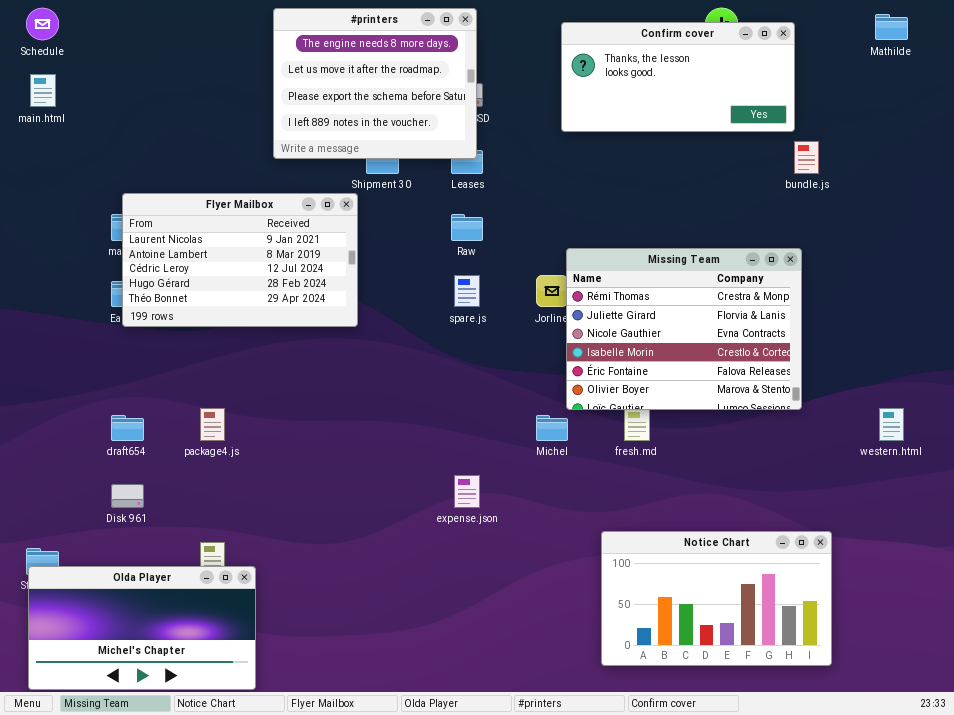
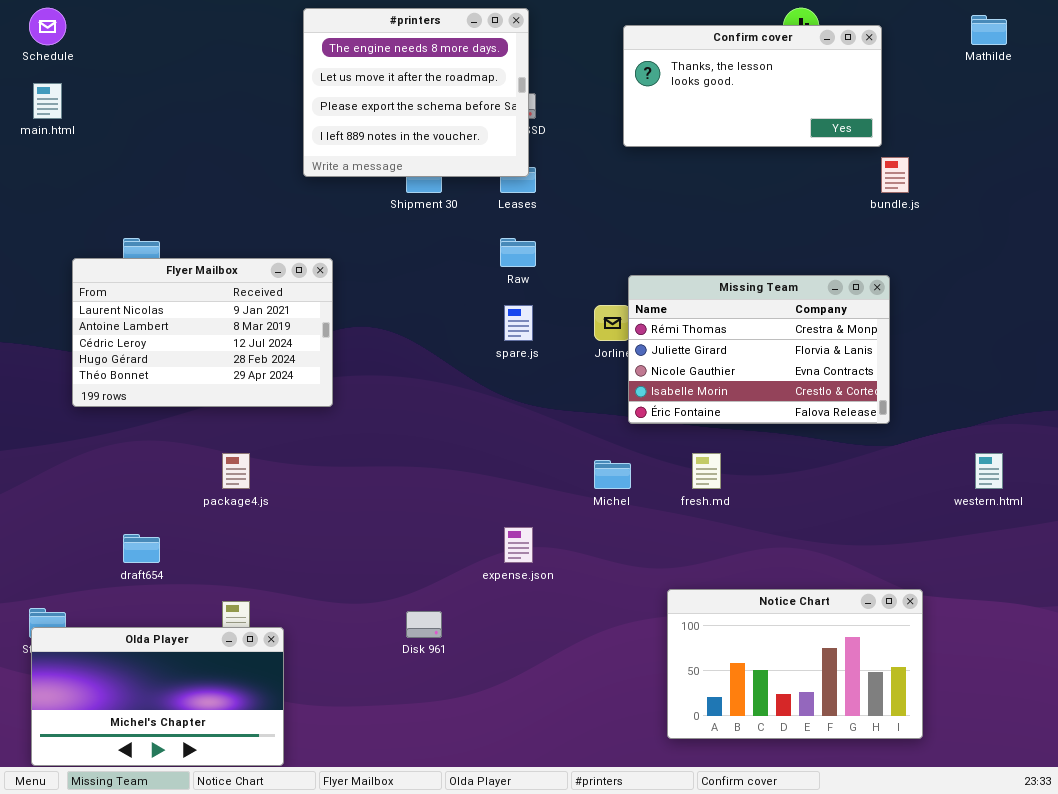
Flyer Mailbox: [122,193,358,327] -> [72,258,333,407], moved
Missing Team: [566,248,802,410] -> [628,275,890,424], resized
draft654: [111,415,144,441] -> [123,534,160,563], moved
Disk 961: [111,484,144,508] -> [406,611,442,638], moved

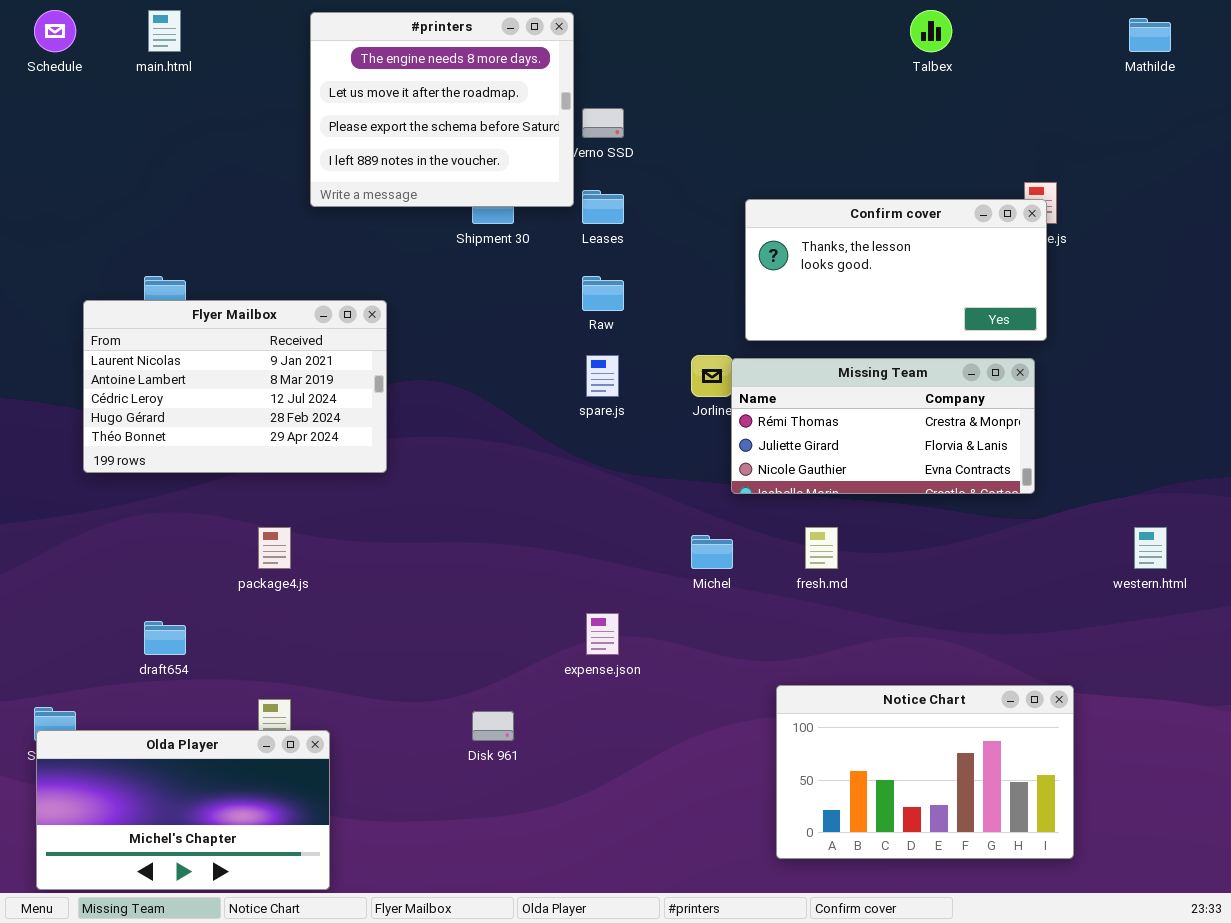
#printers: [303,8,529,177] -> [310,12,574,207], moved
Confirm cover: [623,25,882,147] -> [745,199,1047,341], moved
main.html: [33,83,62,119] -> [148,10,181,52], moved
Missing Team: [628,275,890,424] -> [731,358,1035,494], resized

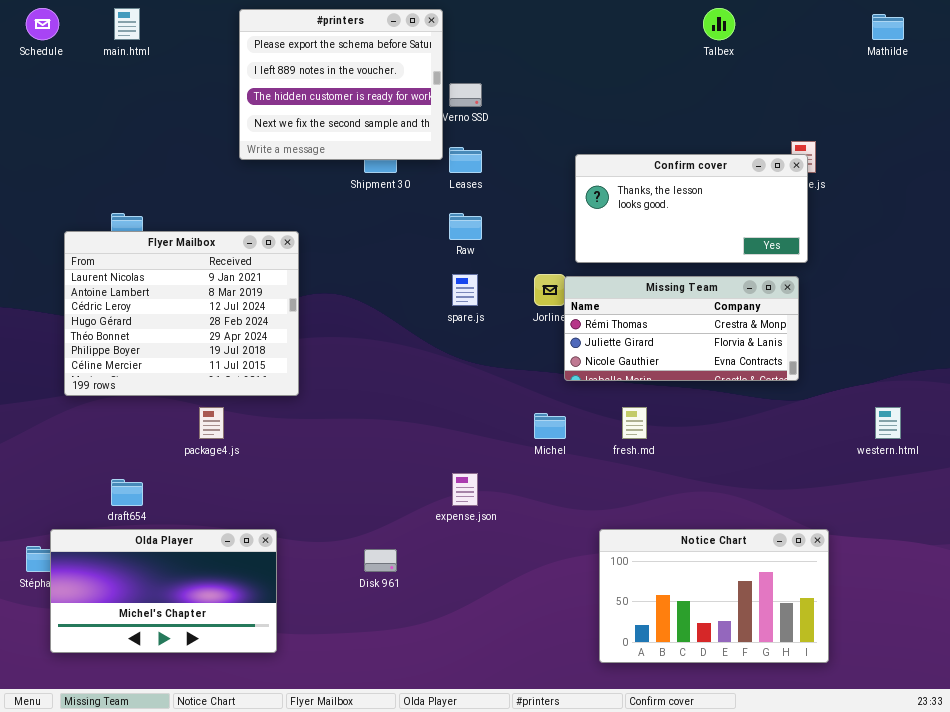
#printers: [310,12,574,207] -> [239,9,443,160], scrolled down 2 rows
Flyer Mailbox: [83,300,387,473] -> [64,231,299,396], resized
Olda Player: [36,730,330,890] -> [50,529,277,653], moved

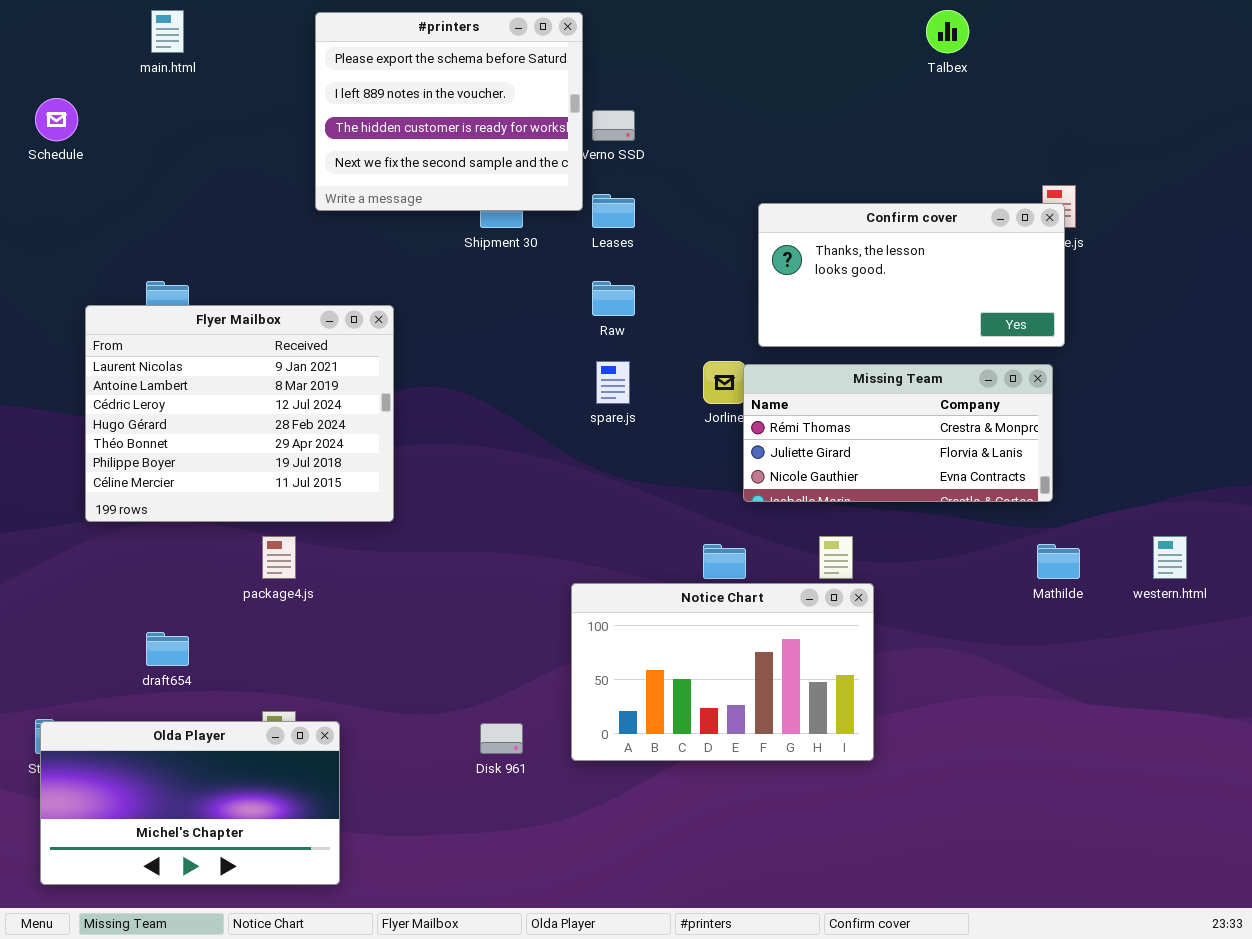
Schedule: [26,8,59,40] -> [35,98,78,141], moved
Mathilde: [872,14,904,40] -> [1037,544,1080,579], moved
Olda Player: [50,529,277,653] -> [40,721,340,885], moved
Notice Chart: [599,529,829,663] -> [571,583,874,761], moved

